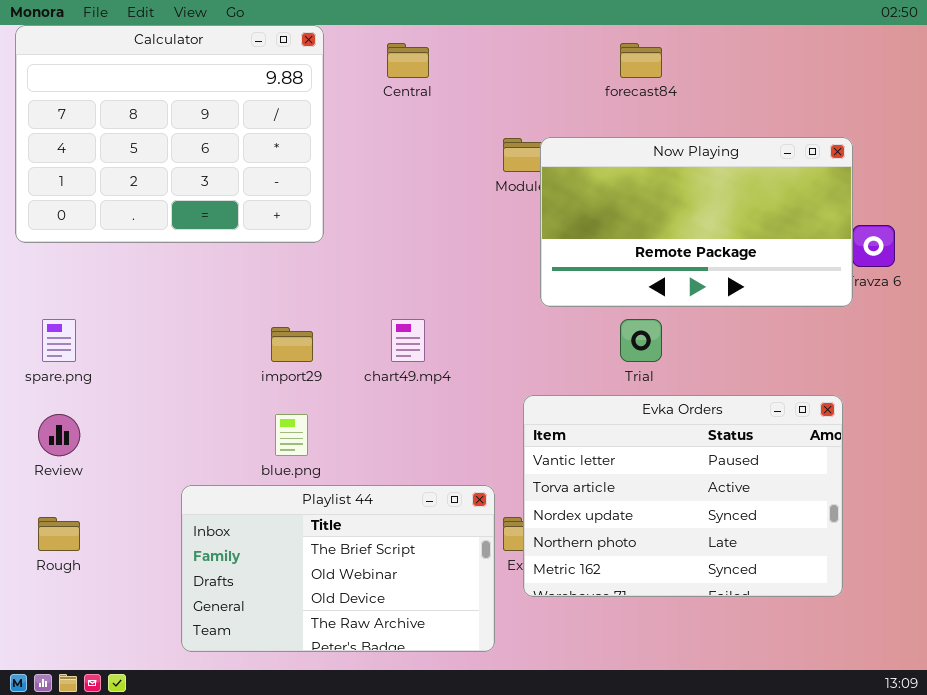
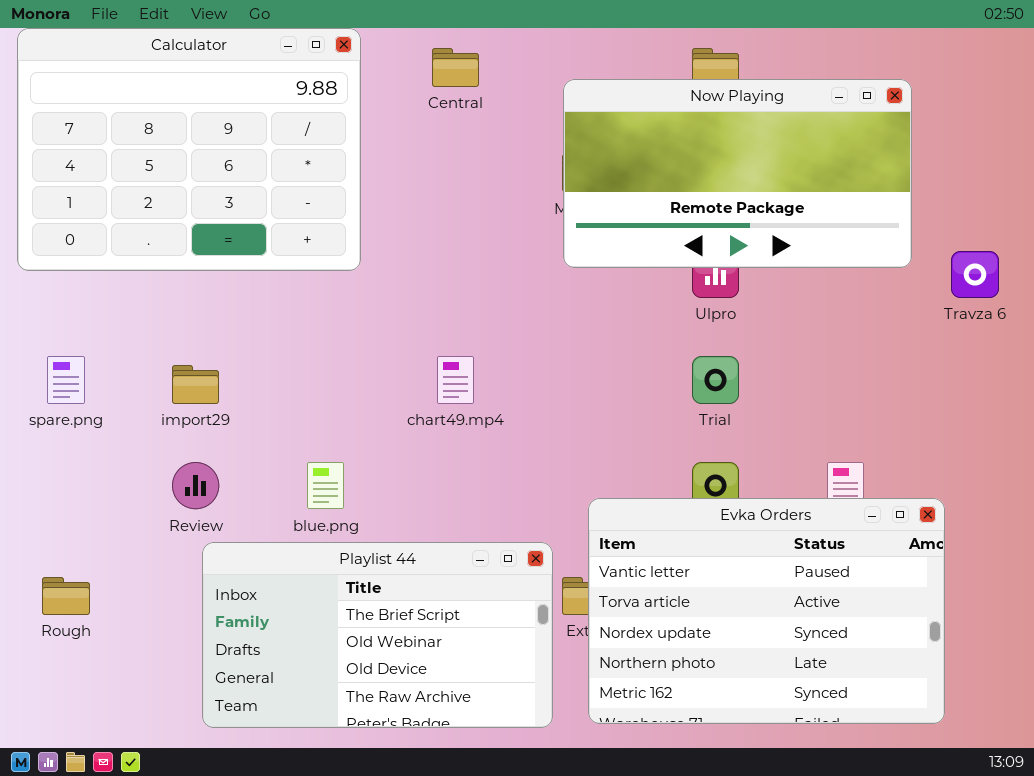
Now Playing: [540,137,853,307] -> [563,79,912,268], moved
import29: [271,327,313,362] -> [172,365,219,404], moved
Evka Orders: [523,395,843,597] -> [588,498,945,724], moved
Review: [38,414,80,456] -> [172,462,219,509], moved

